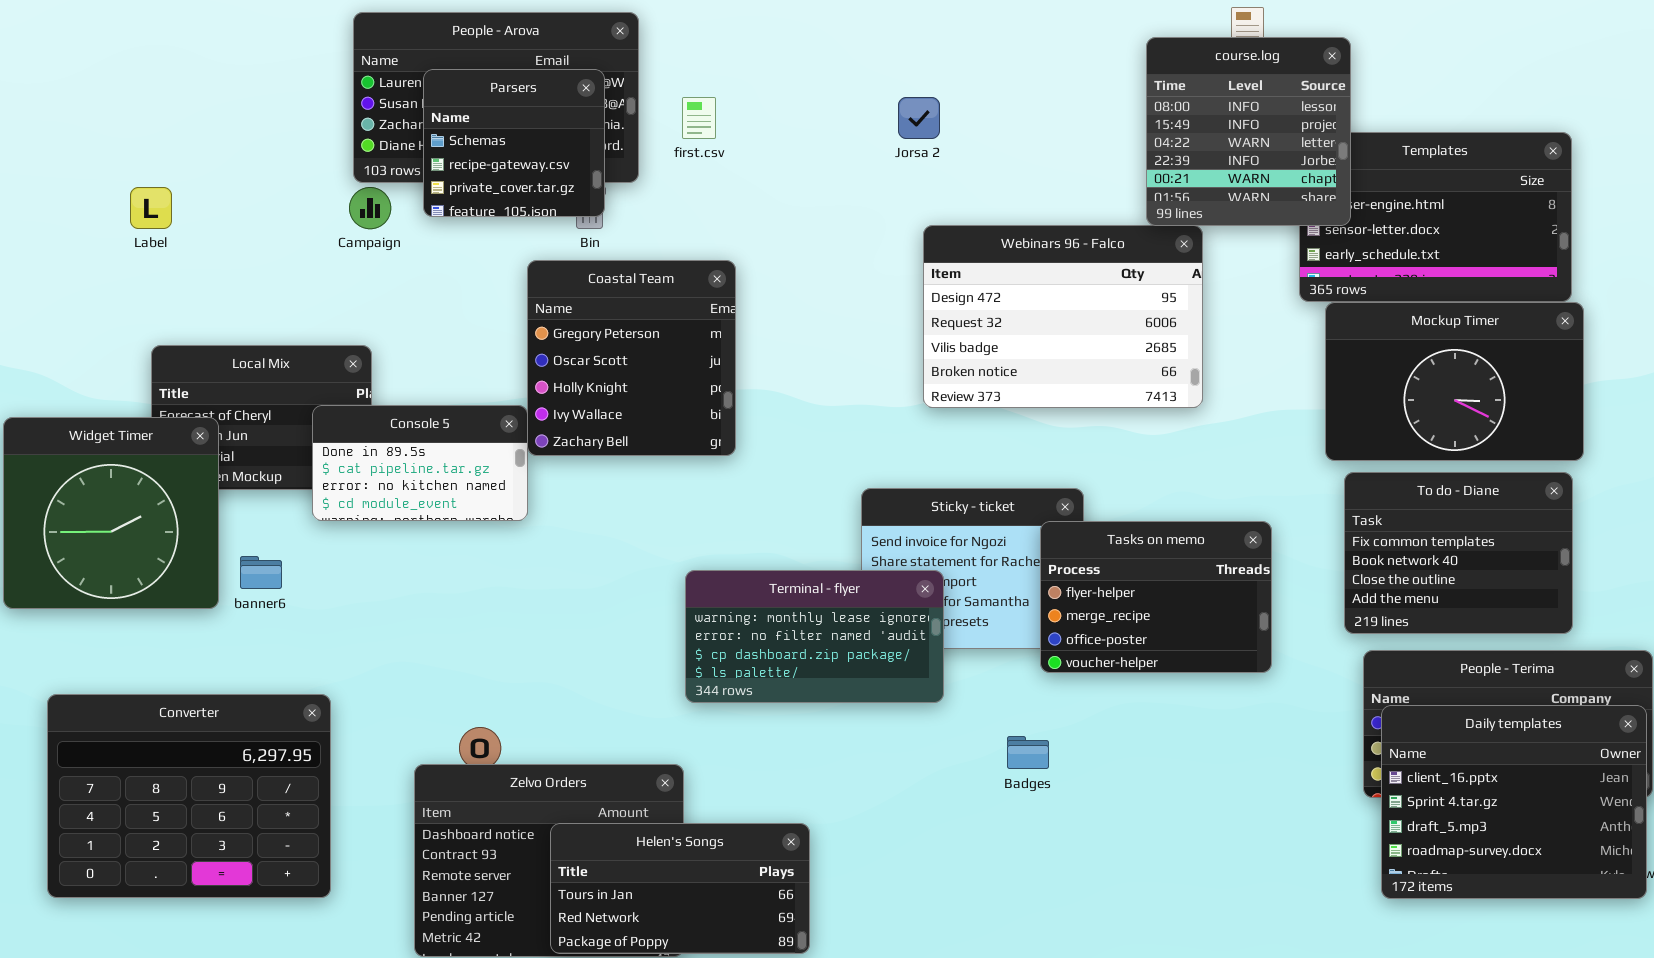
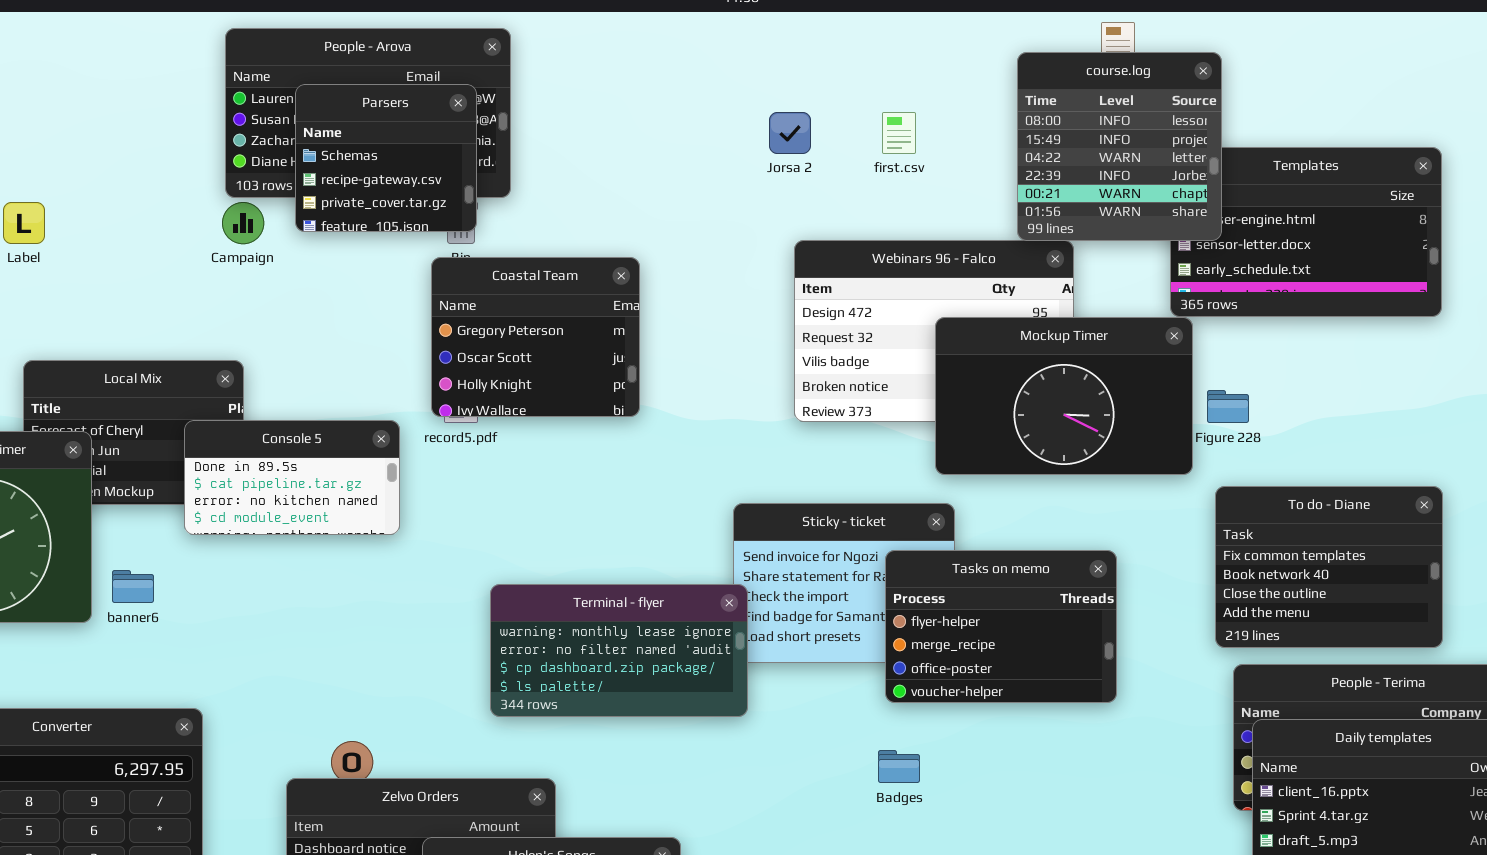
first.csv: [682,97,716,139] -> [882,112,916,154], moved
Coastal Team: [527,260,736,456] -> [431,257,640,417], moved, resized
Mockup Timer: [1325,302,1584,461] -> [935,317,1193,475], moved
Tasks on memo: [1040,521,1272,673] -> [885,550,1117,703], moved
Terminal - flyer: [685,570,944,703] -> [490,584,748,717], moved

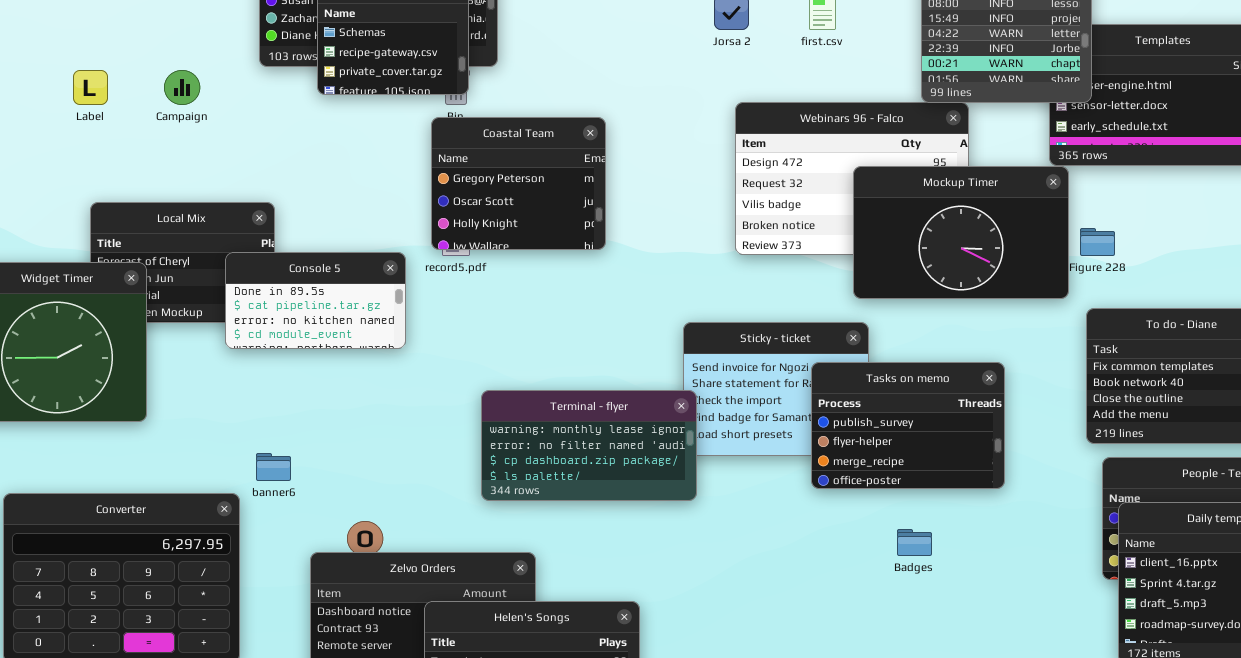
Campaign: [222,202,264,244] -> [164,70,200,105], moved
Tasks on memo: [885,550,1117,703] -> [811,362,1005,489], scrolled up 1 row
banner6: [112,570,154,603] -> [256,453,291,481], moved
Badges: [878,750,920,783] -> [897,529,932,556], moved

